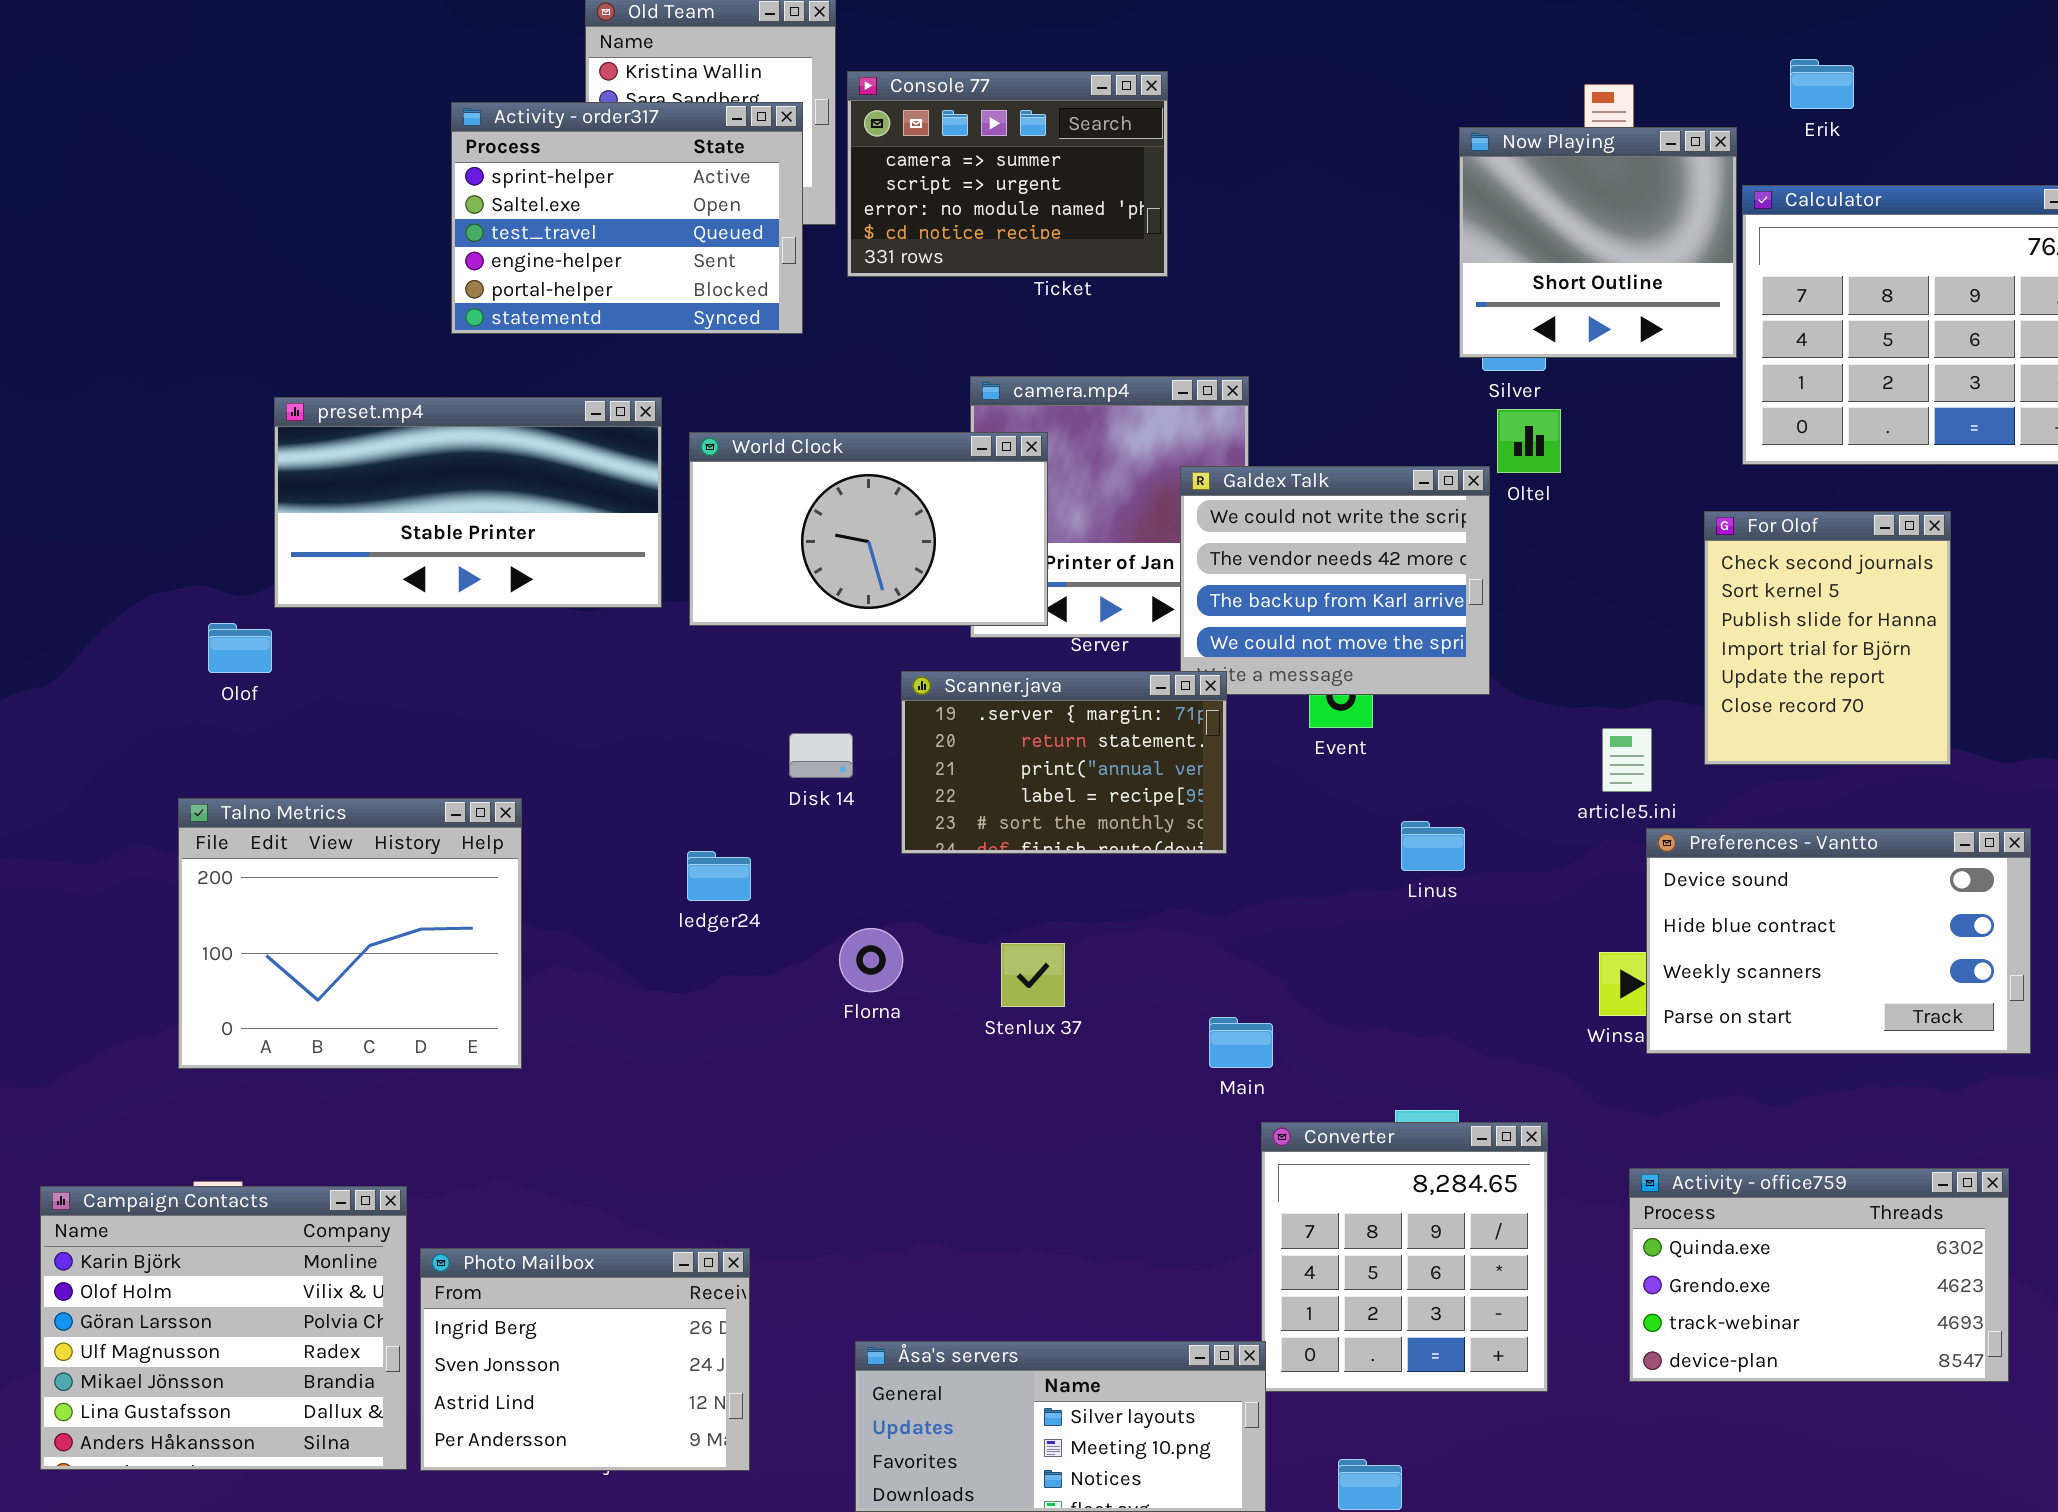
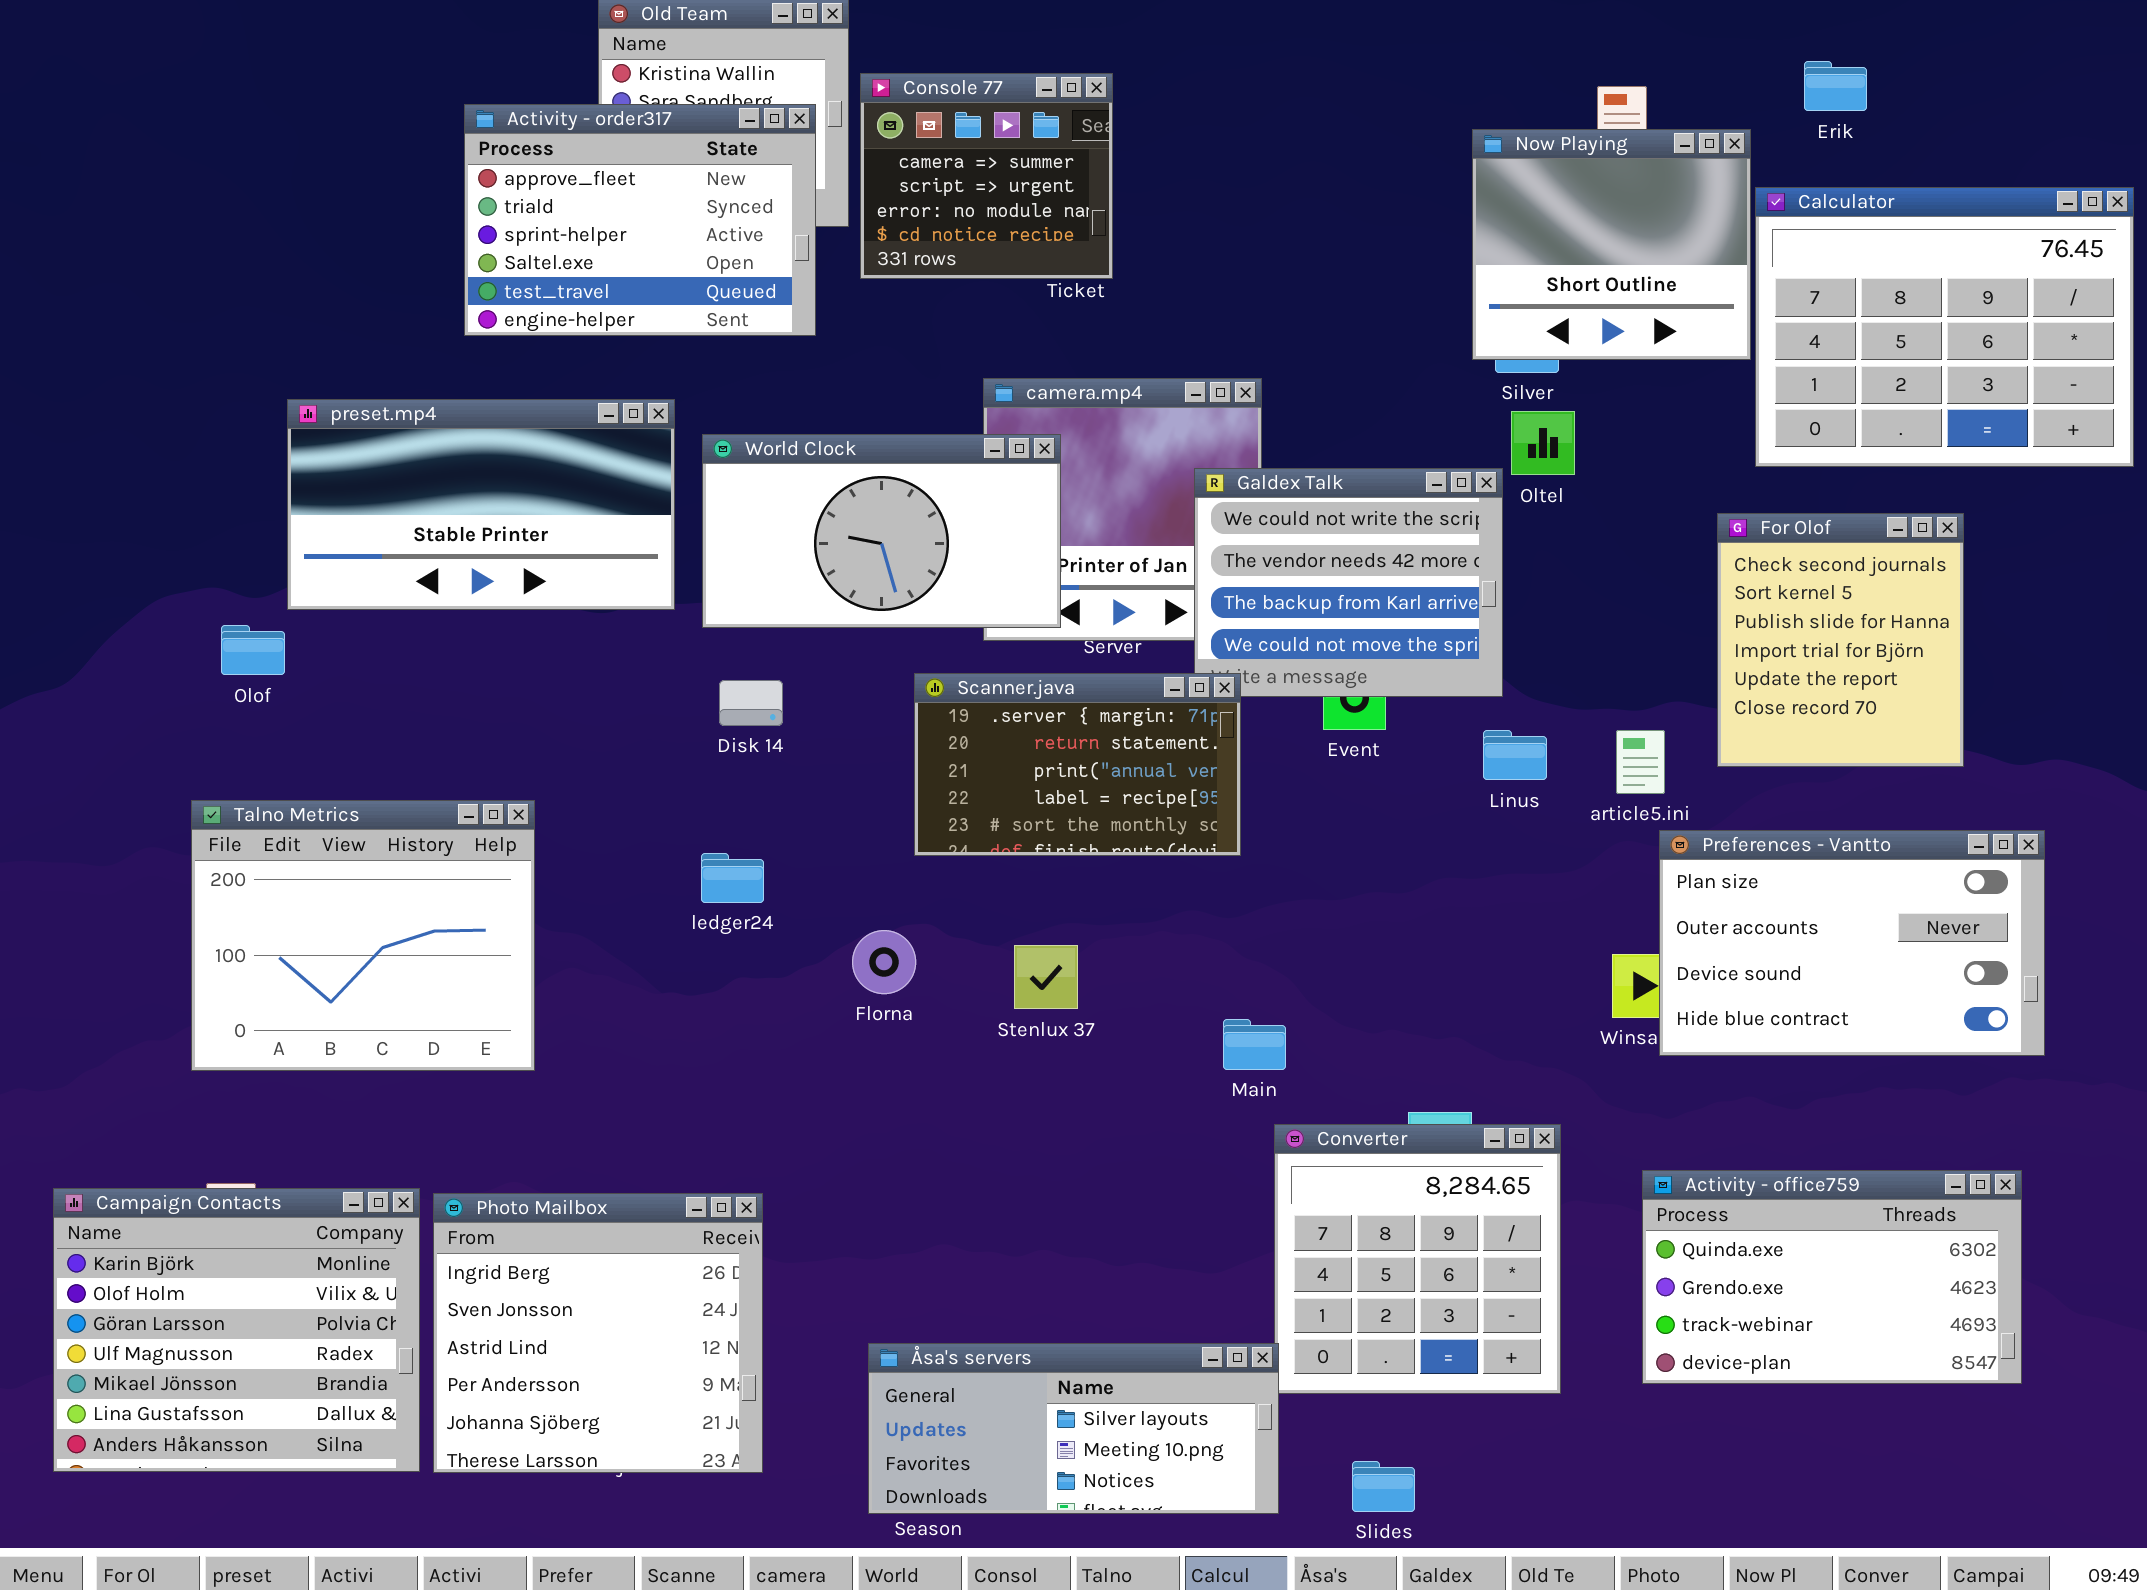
Console 77: [847,71,1168,277] -> [860,73,1113,279], resized
Activity - order317: [451,102,803,334] -> [464,104,816,336], scrolled up 2 rows
Disk 14: [789,733,853,778] -> [719,680,783,726], moved
Linus: [1401,821,1465,871] -> [1483,730,1547,780], moved
Preferences - Vantto: [1646,828,2031,1054] -> [1659,830,2045,1056], scrolled up 2 rows
Photo Mailbox: [420,1248,750,1471] -> [433,1193,763,1473], resized

